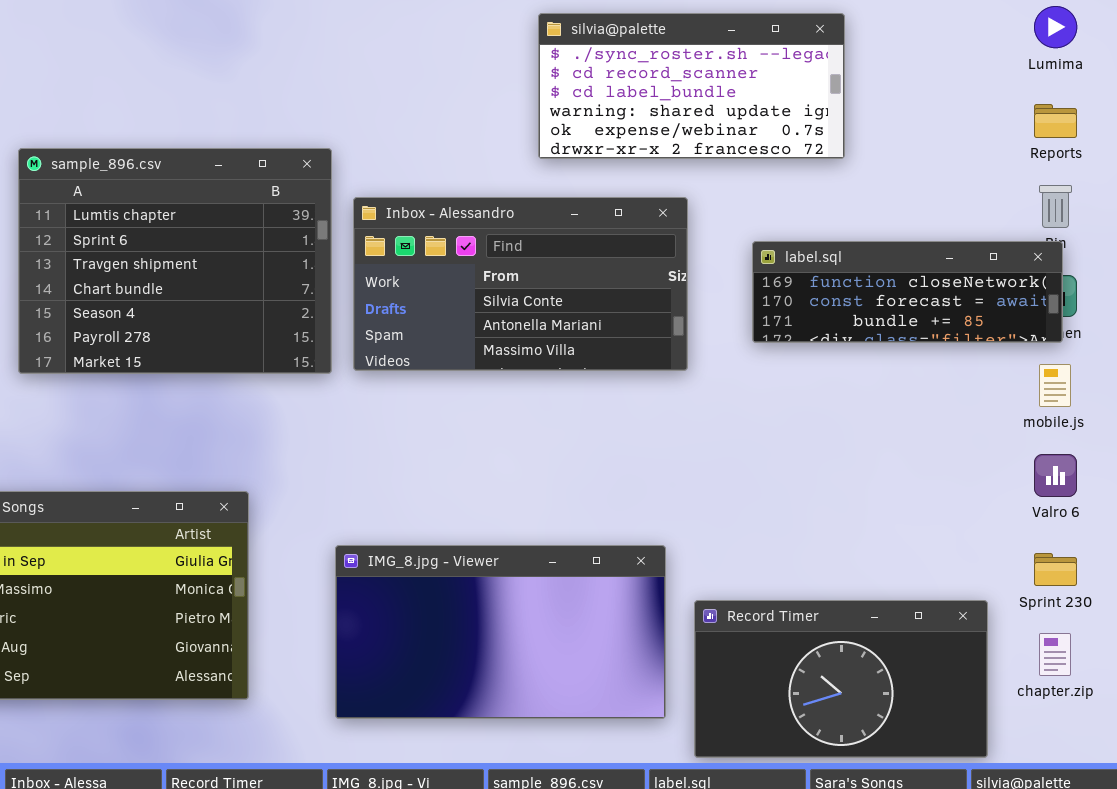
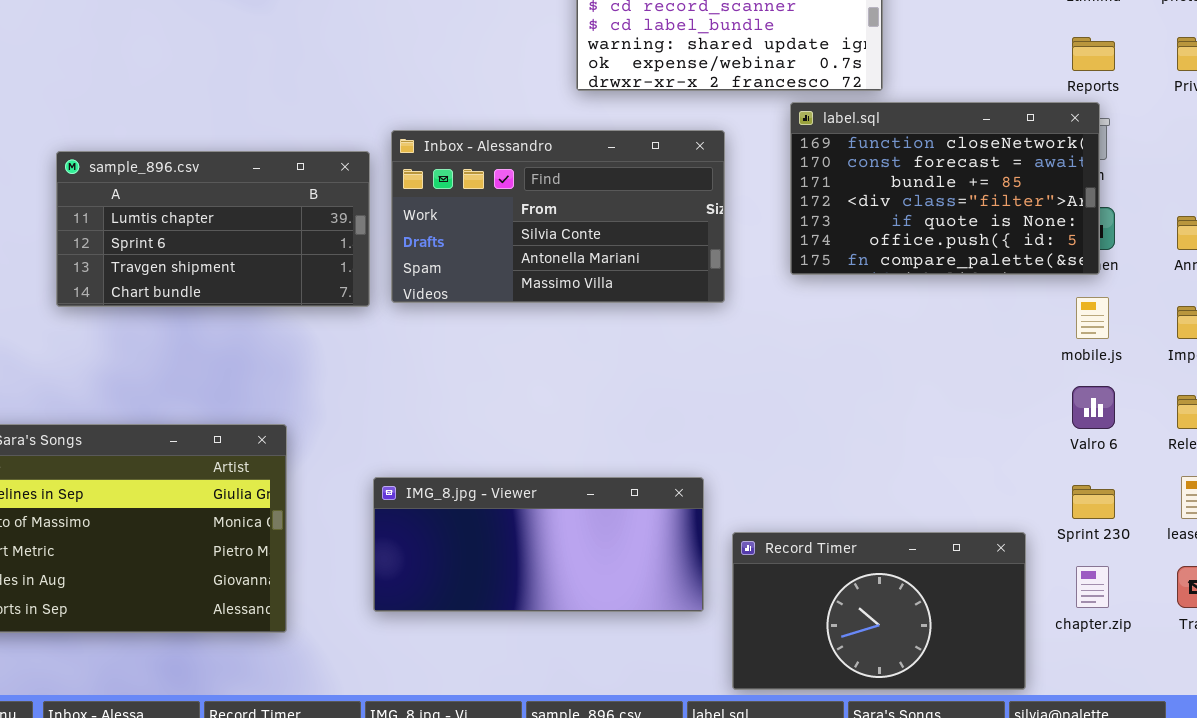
sample_896.csv: [18,148,332,374] -> [56,151,370,307], resized
label.sql: [752,241,1063,343] -> [790,102,1100,275], resized
IMG_8.jpg - Viewer: [335,545,666,719] -> [373,477,704,612], resized

